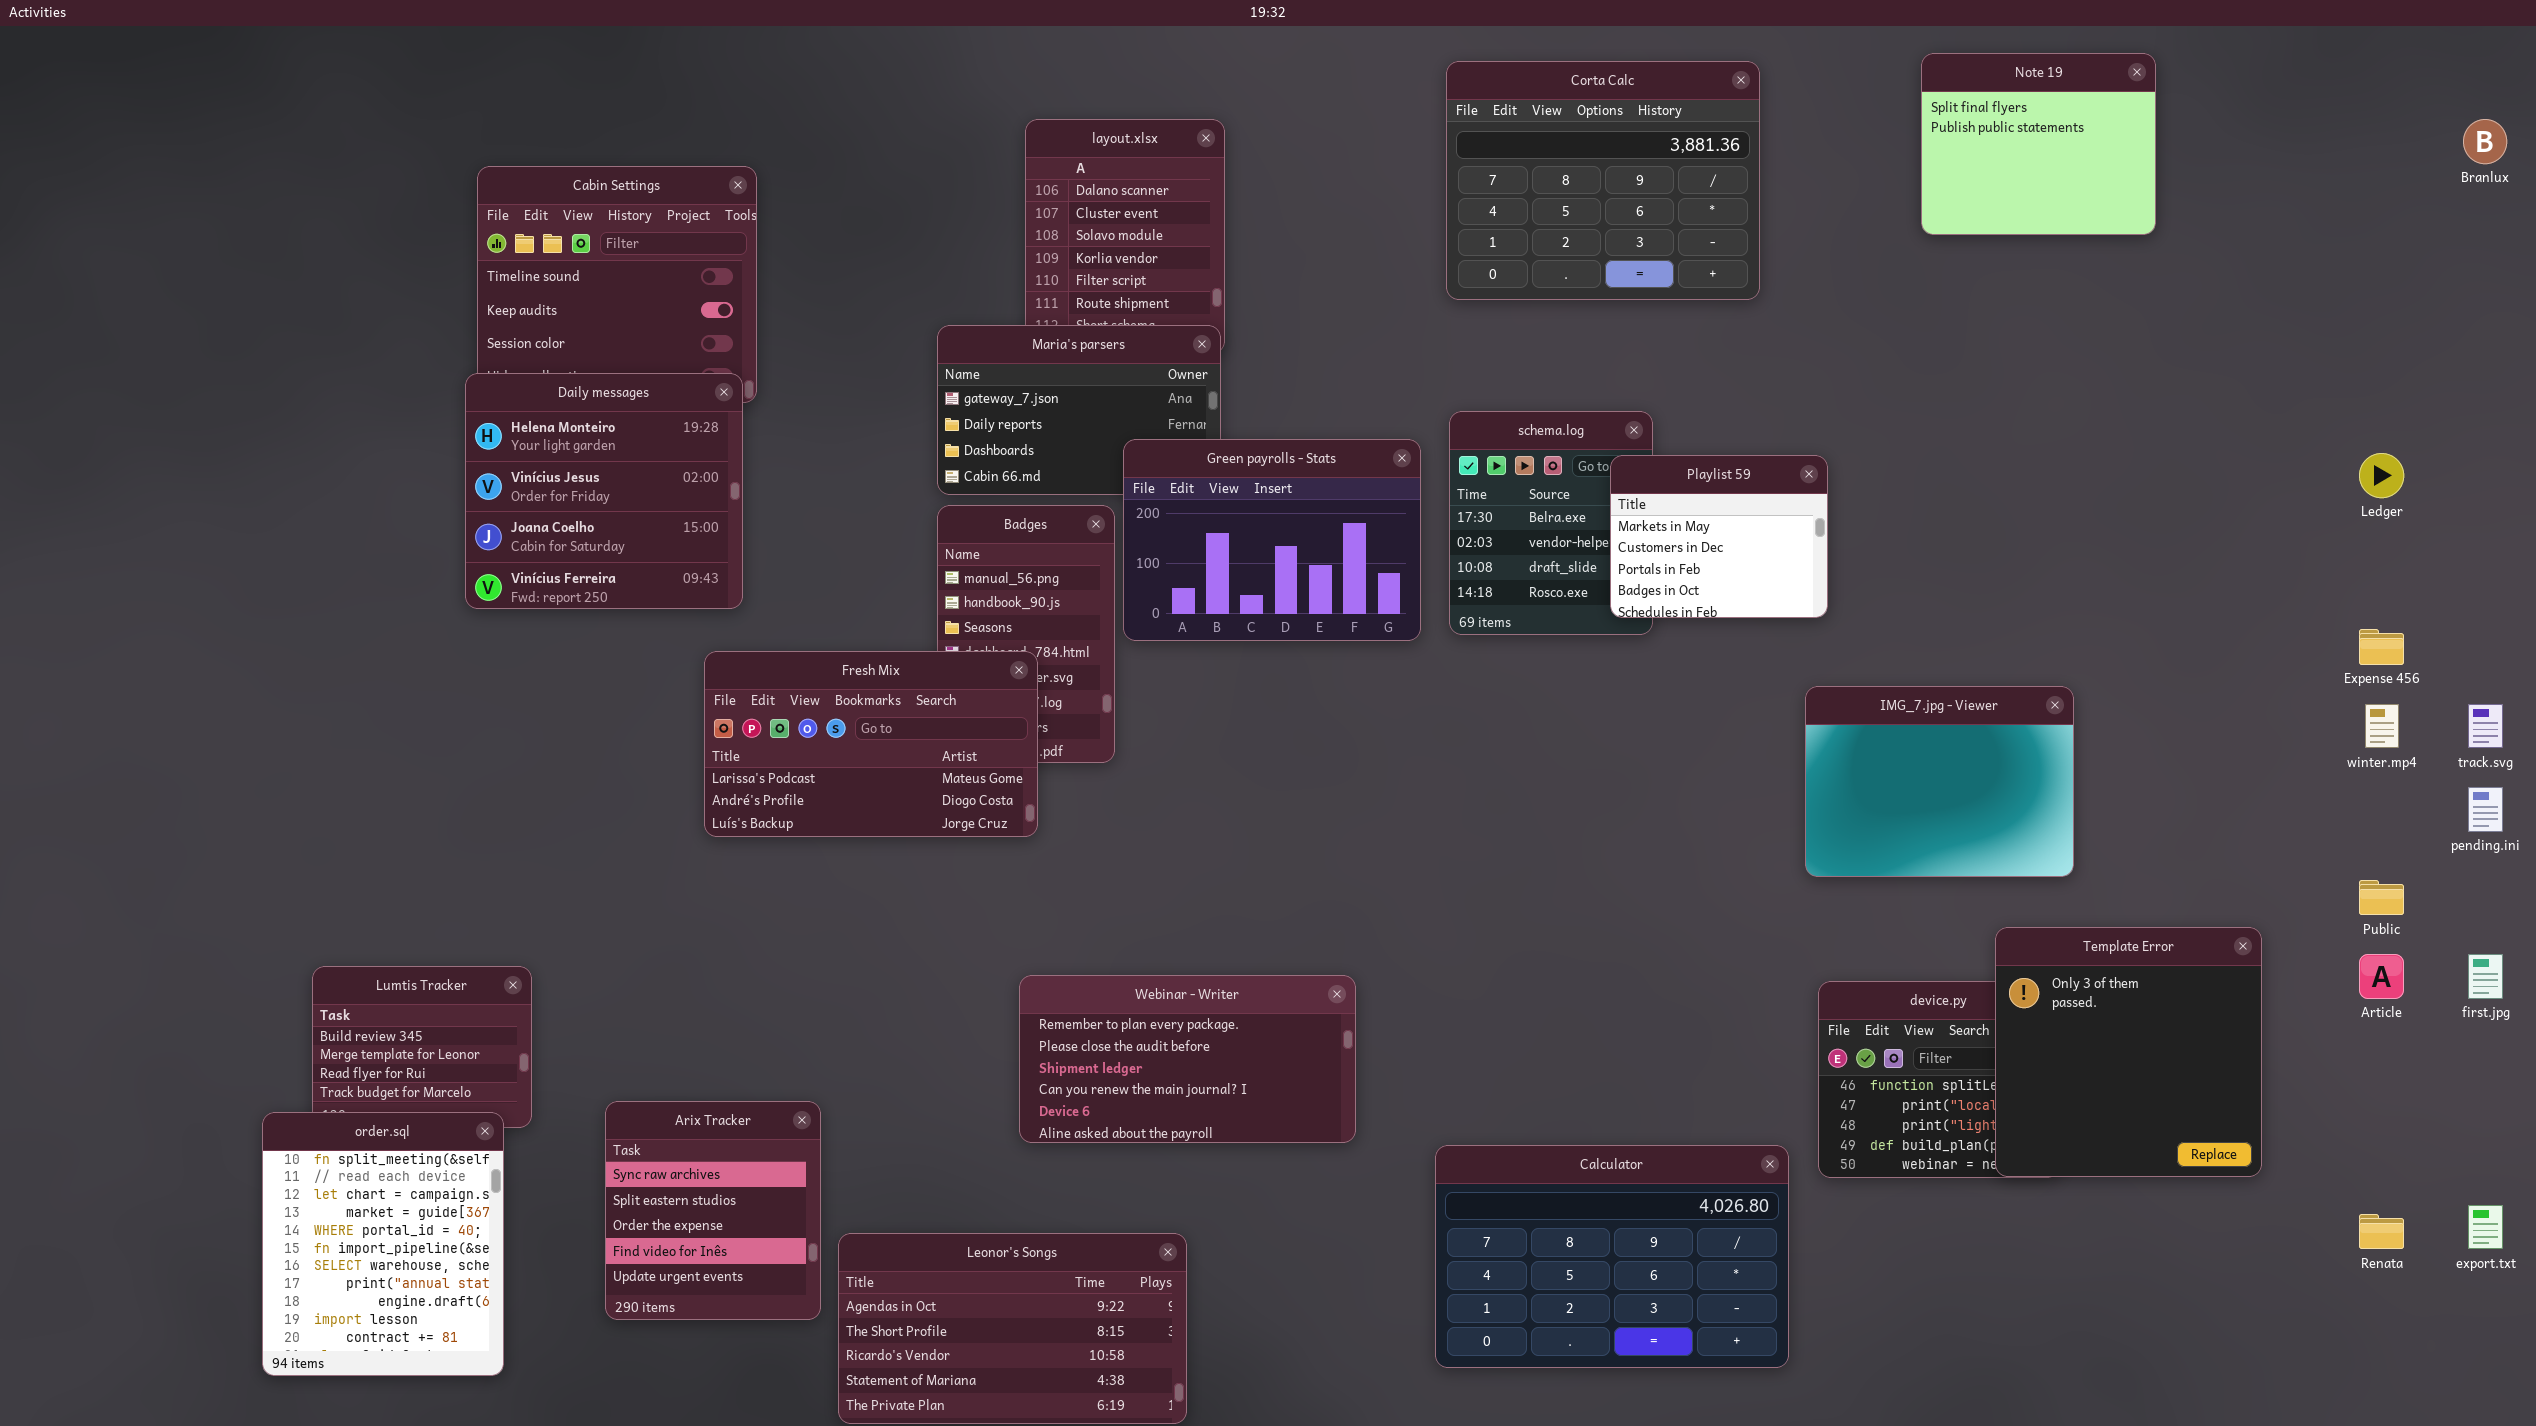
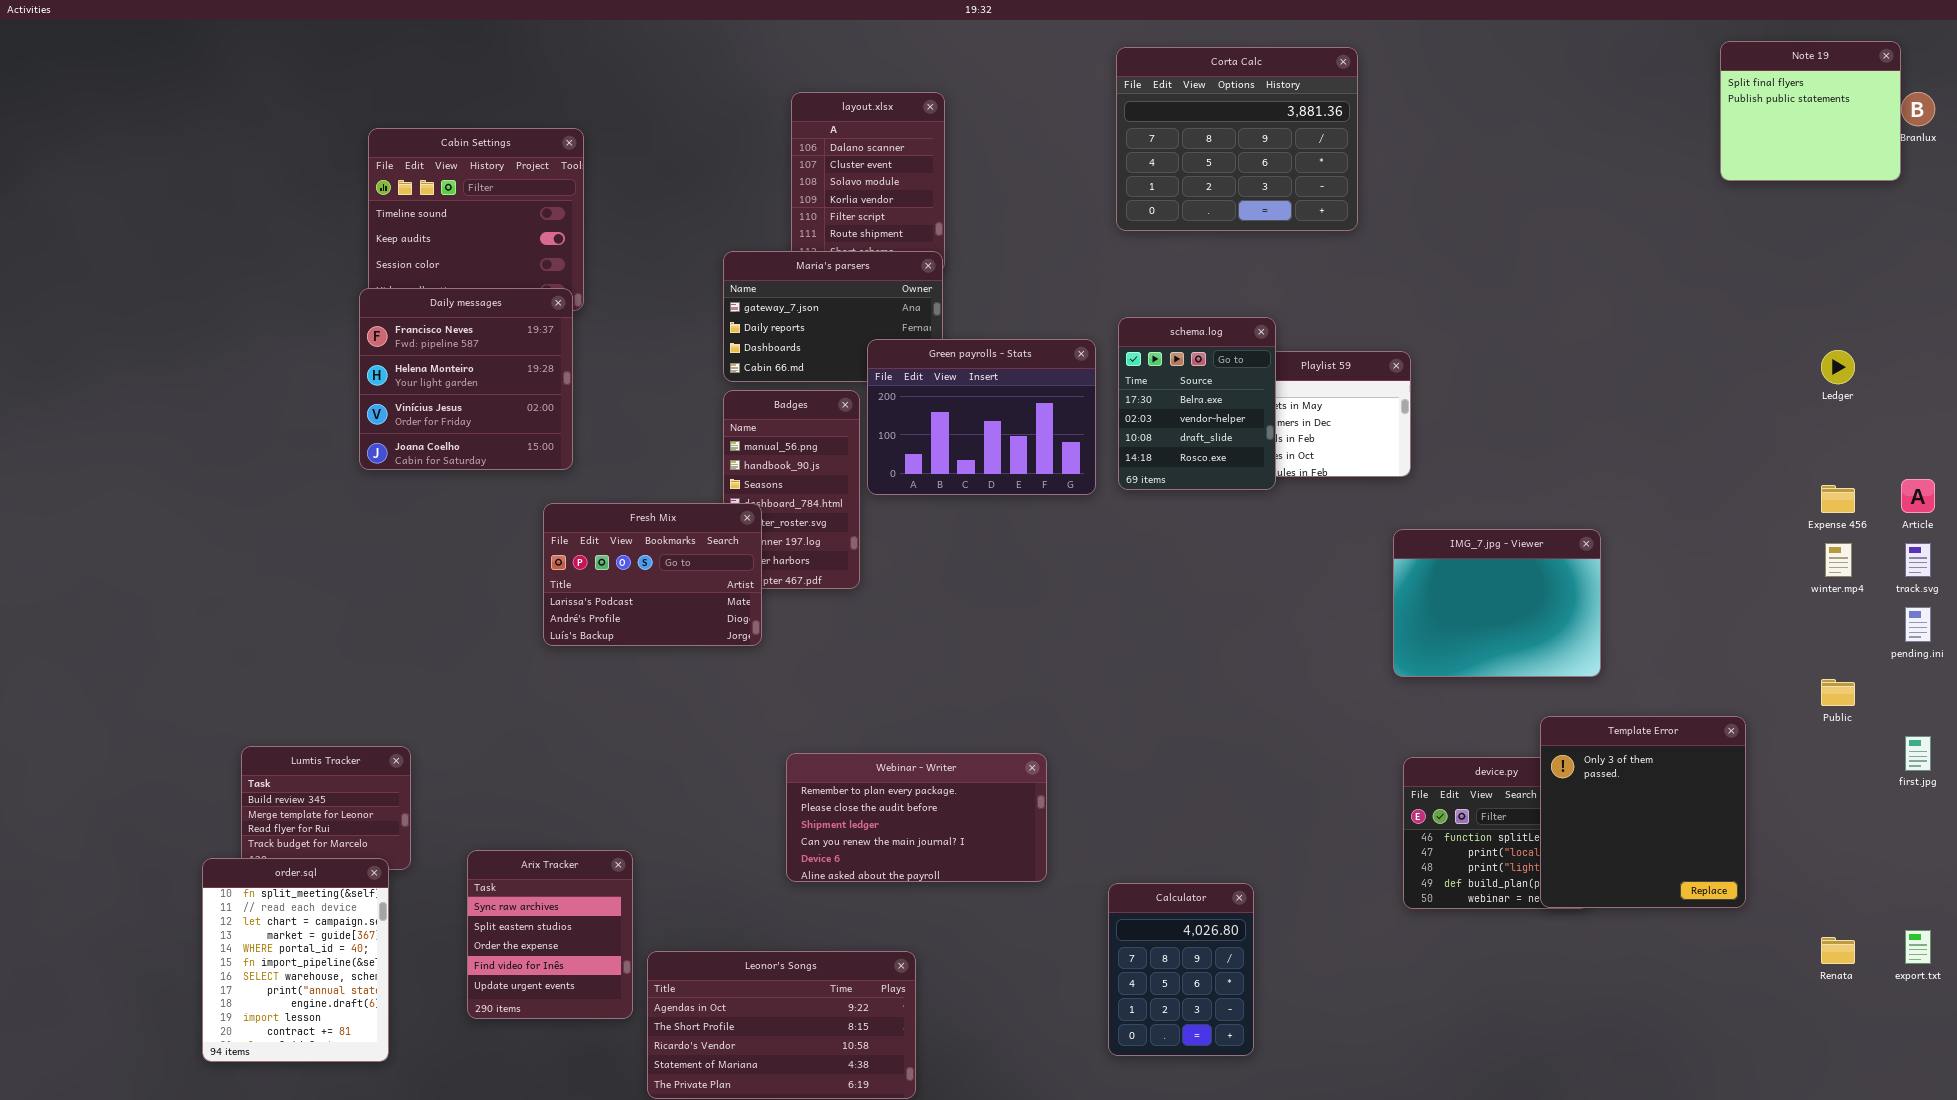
Note 19: [1921,53,2156,235] -> [1720,41,1901,181], moved
Daily messages: [465,373,743,609] -> [359,288,573,470], scrolled up 1 row
schema.log: [1449,411,1653,635] -> [1118,317,1276,490], raised
Fresh Mix: [704,651,1038,837] -> [543,503,762,646], resized
Article: [2359,954,2404,999] -> [1901,479,1935,513], moved
Calculator: [1435,1145,1789,1368] -> [1108,883,1254,1056], resized

